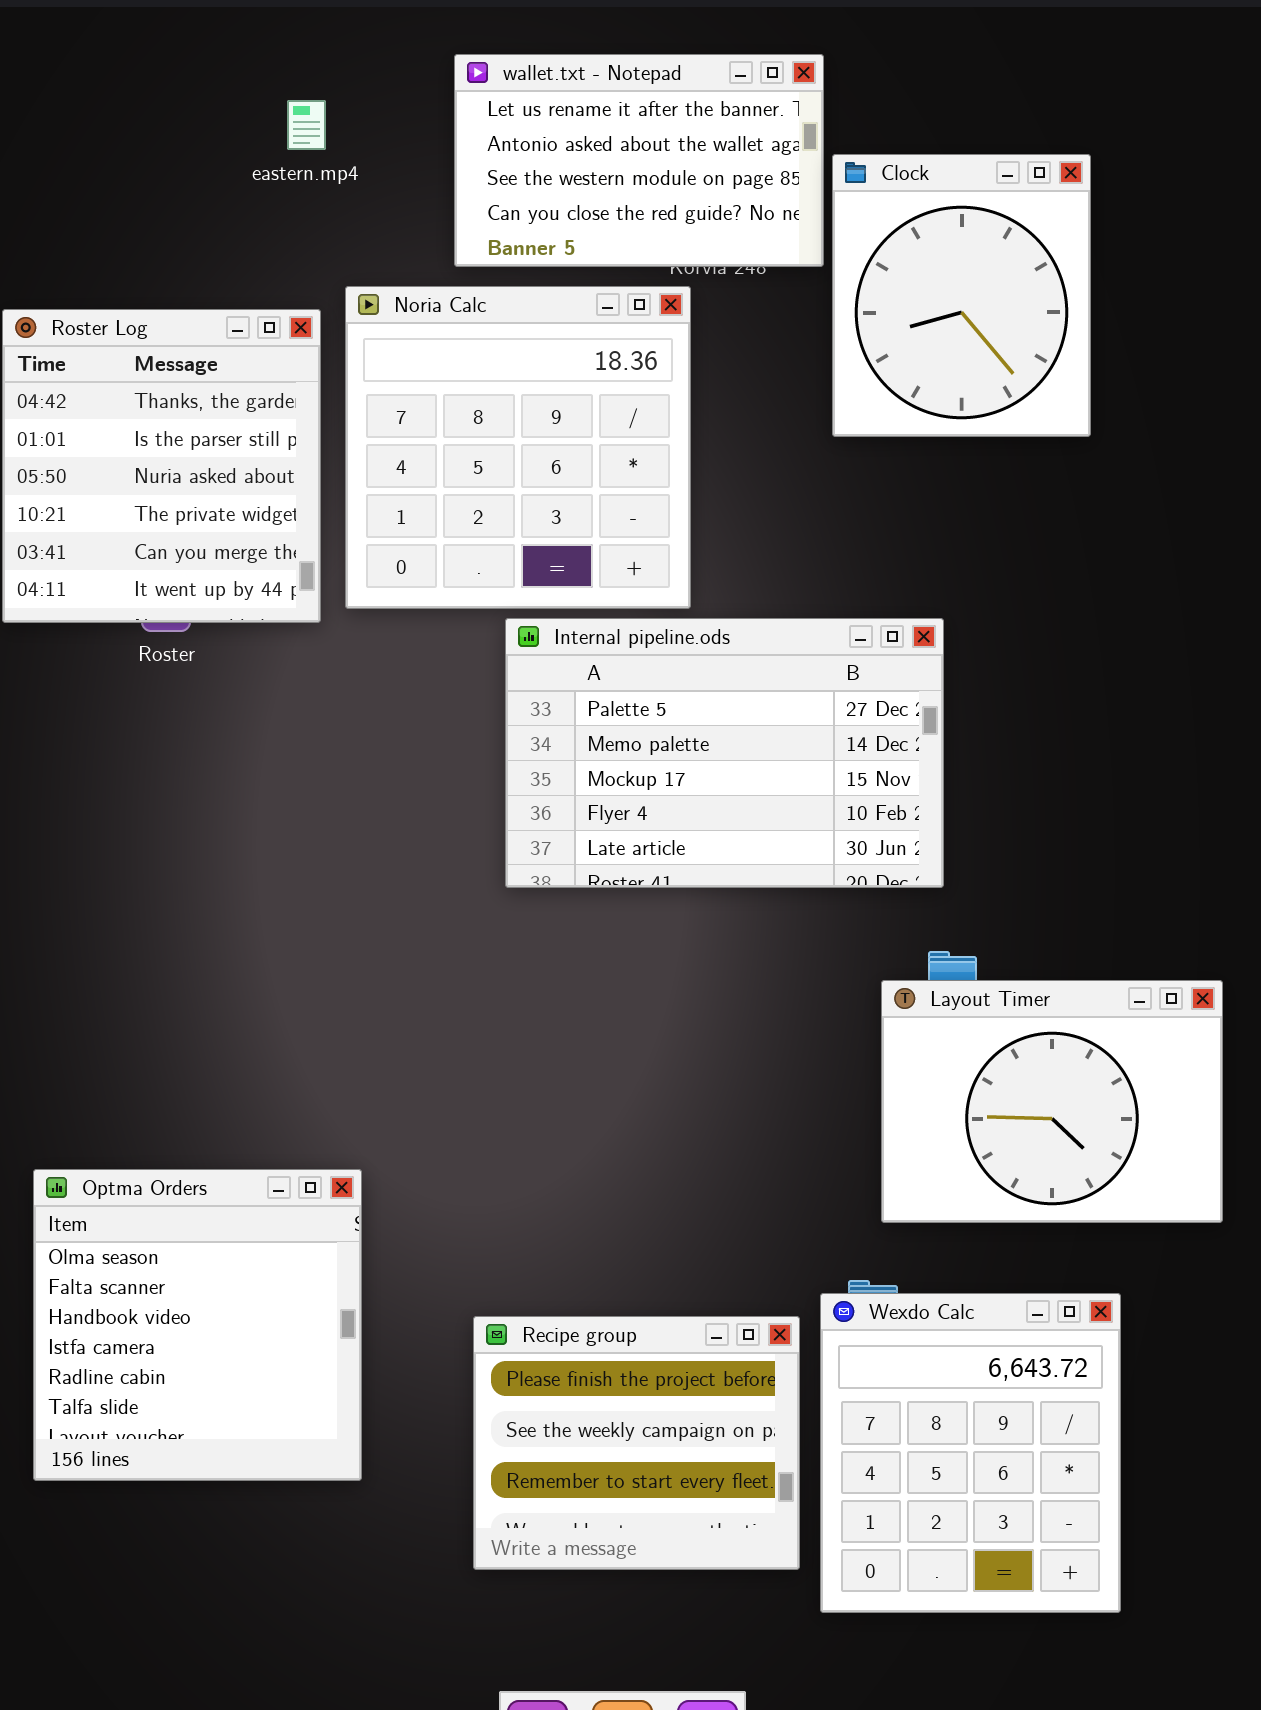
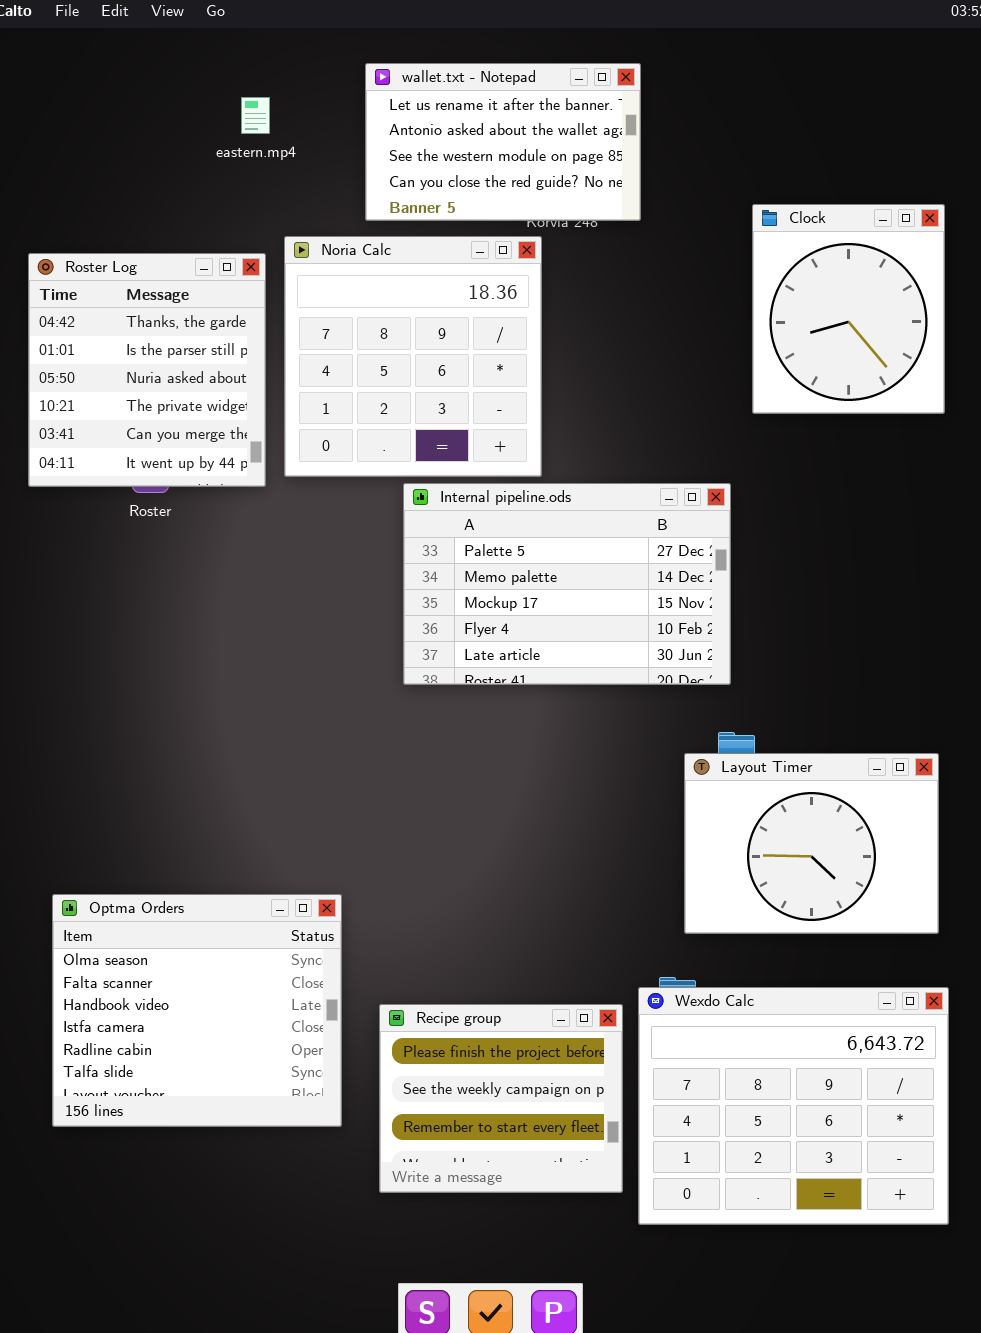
Clock: [832,154,1091,437] -> [752,204,945,414], moved
Optma Orders: [33,1169,362,1481] -> [52,894,342,1127], resized
Wexdo Calc: [820,1293,1121,1613] -> [638,987,949,1225], resized

